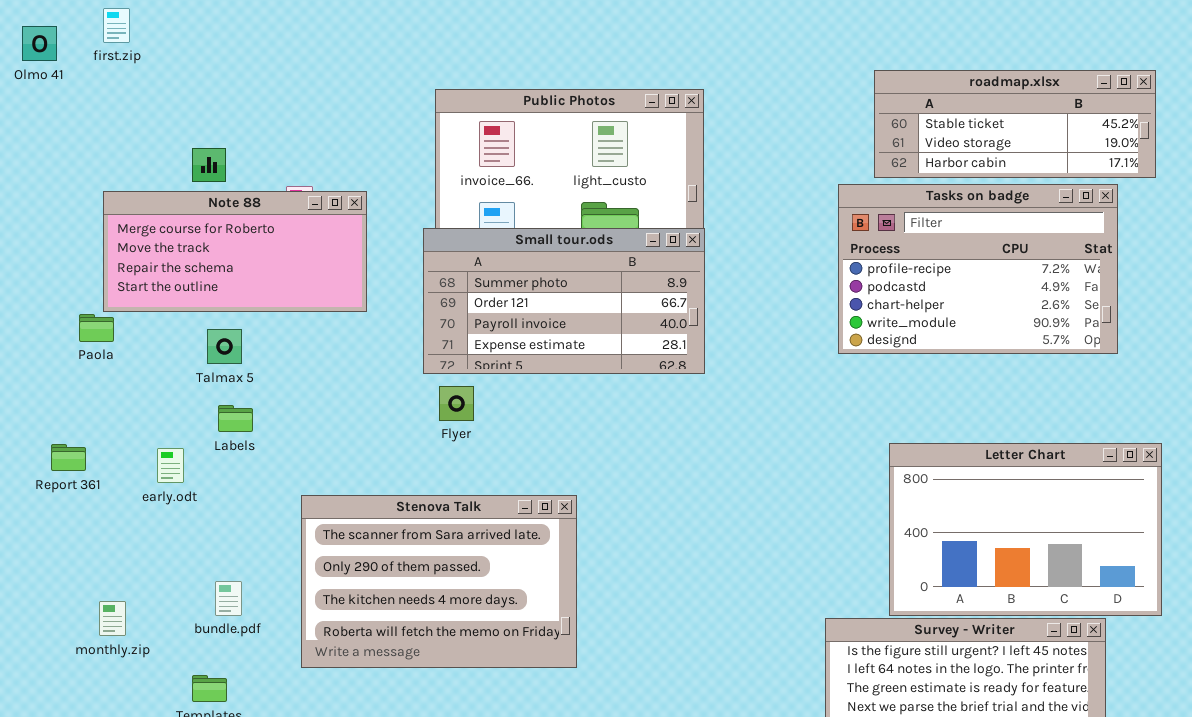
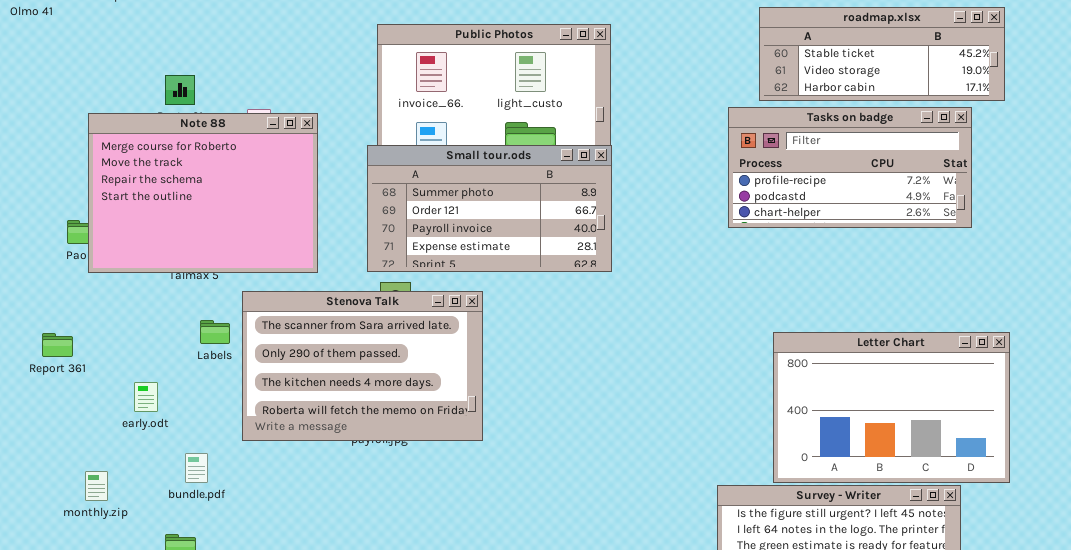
Tasks on badge: [838,184,1118,354] -> [728,107,972,228], resized
Note 88: [103,191,367,312] -> [88,113,318,273], resized
Labels: [218,405,253,432] -> [200,320,230,344], moved
early.odt: [157,448,184,483] -> [134,382,158,412], moved
Stenova Talk: [301,495,577,668] -> [242,291,483,441], moved

